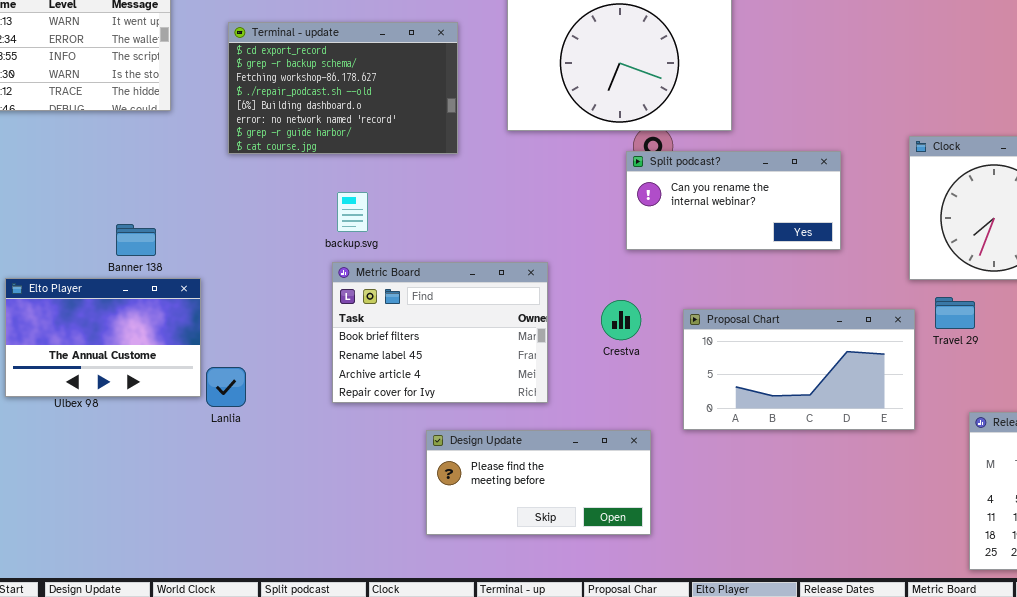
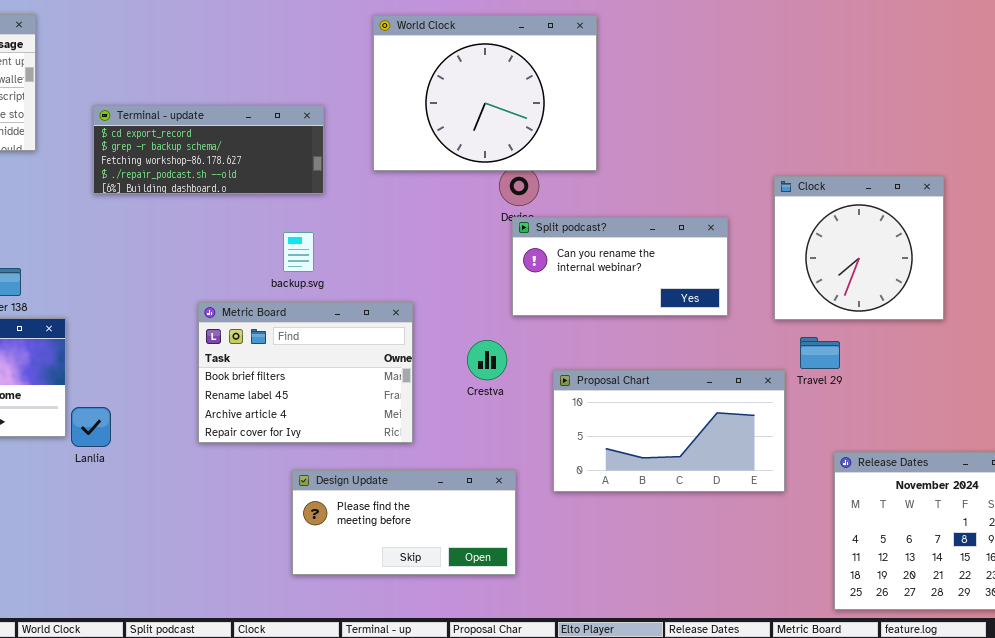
Terminal - update: [228,22,458,154] -> [93,105,324,194], resized
Split podcast?: [626,151,841,250] -> [512,217,728,316], moved
backup.svg: [337,192,368,232] -> [283,232,314,272], moved
Proposal Chart: [683,309,915,430] -> [553,370,785,492], moved

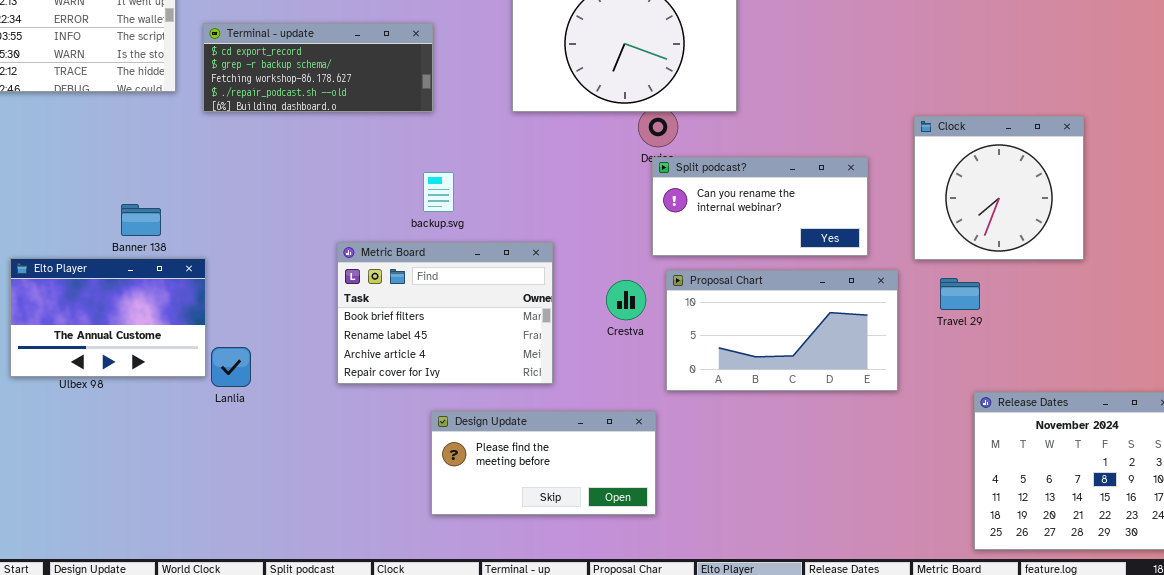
Terminal - update: [93,105,324,194] -> [203,23,433,112], moved
Proposal Chart: [553,370,785,492] -> [666,270,898,391], moved

